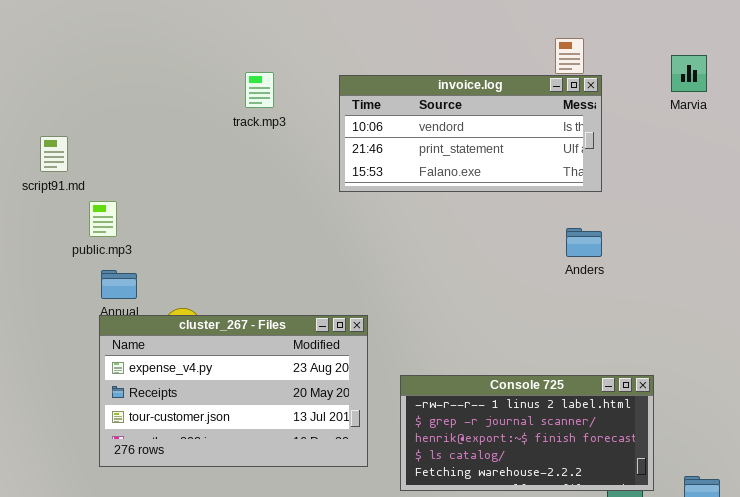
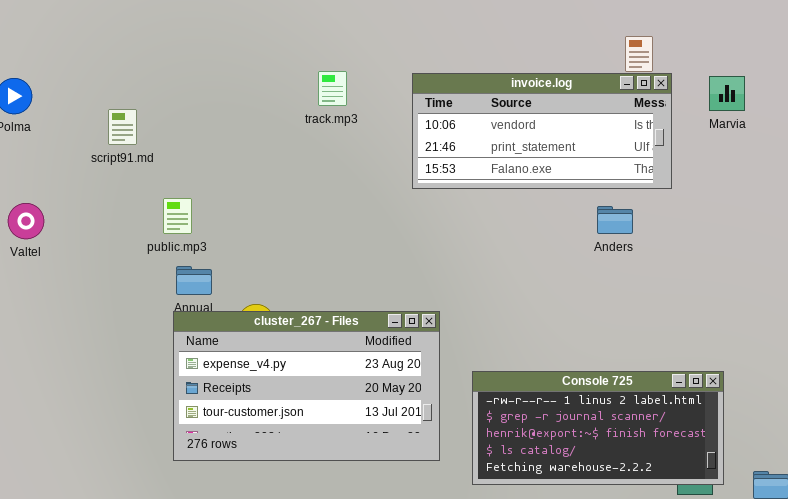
Marvia: [671,55,707,92] -> [709,76,745,111], moved
script91.md: [40,136,68,172] -> [108,109,137,145], moved
Anders: [566,228,602,257] -> [597,206,633,234], moved

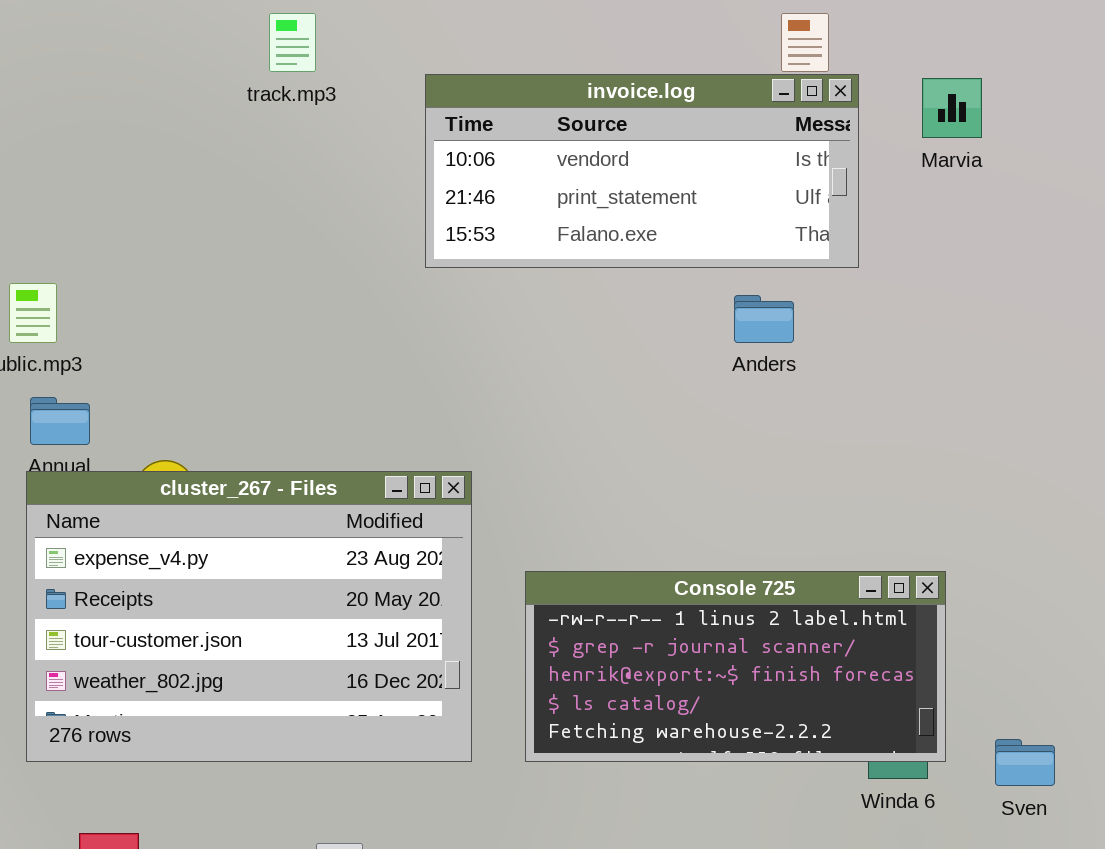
track.mp3: [318,71,347,106] -> [269,13,316,72], moved
cluster_267 - Files: [173,311,440,461] -> [26,471,472,762], resized

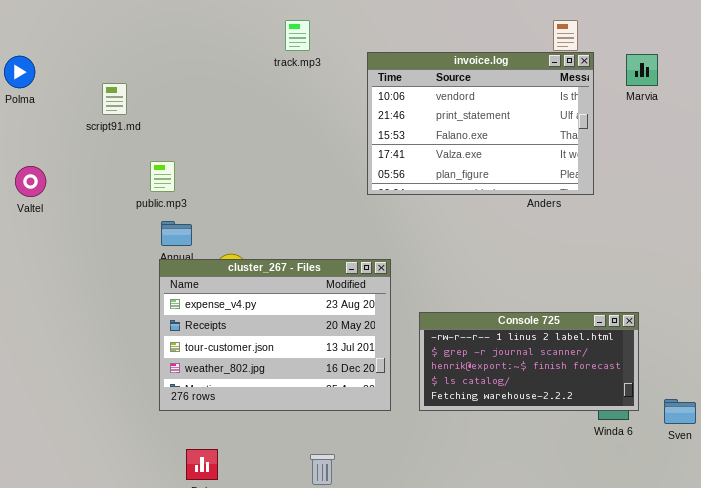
invoice.log: [425,74,859,268] -> [367,52,594,195], resized

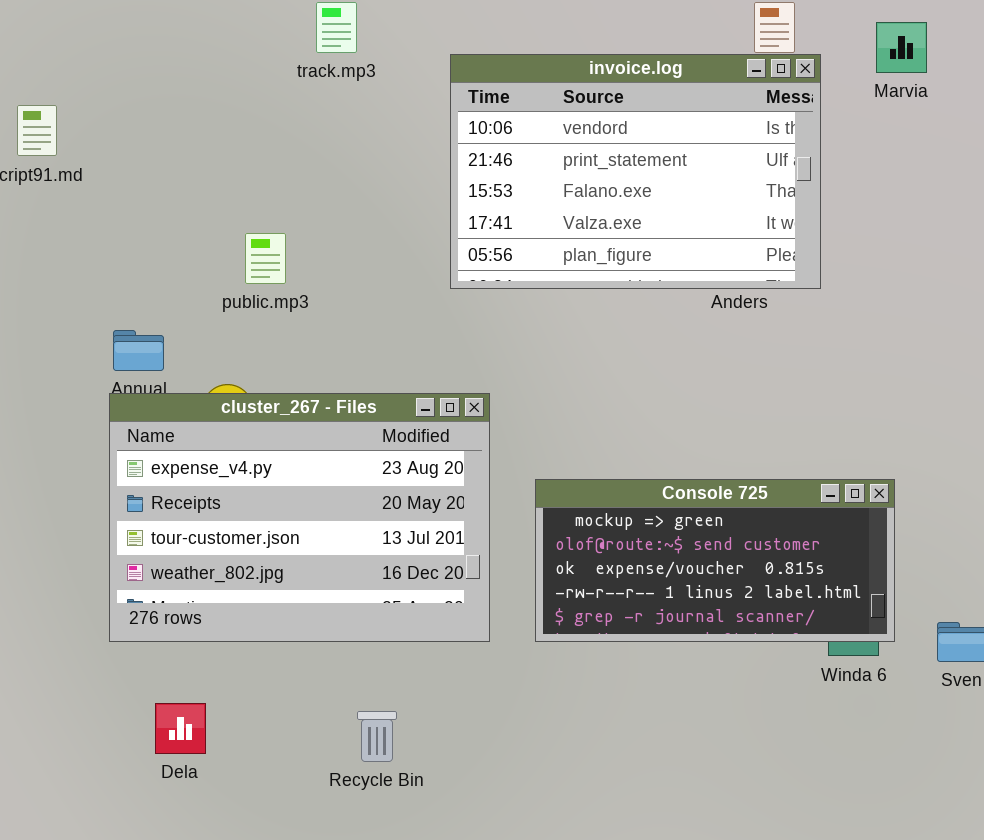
Marvia: [626,54,658,86] -> [876,22,927,73], moved
public.mp3: [150,161,175,192] -> [245,233,286,284], moved
Console 725: [419,312,639,411] -> [535,479,895,642], scrolled up 3 rows

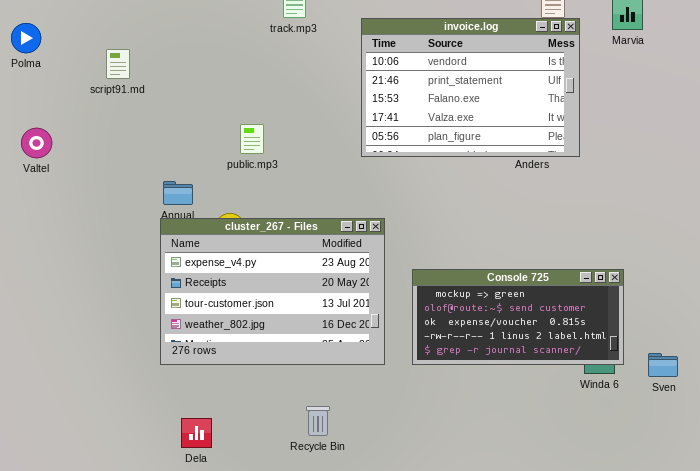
Dela: [155,703,206,754] -> [181,418,212,448], moved

